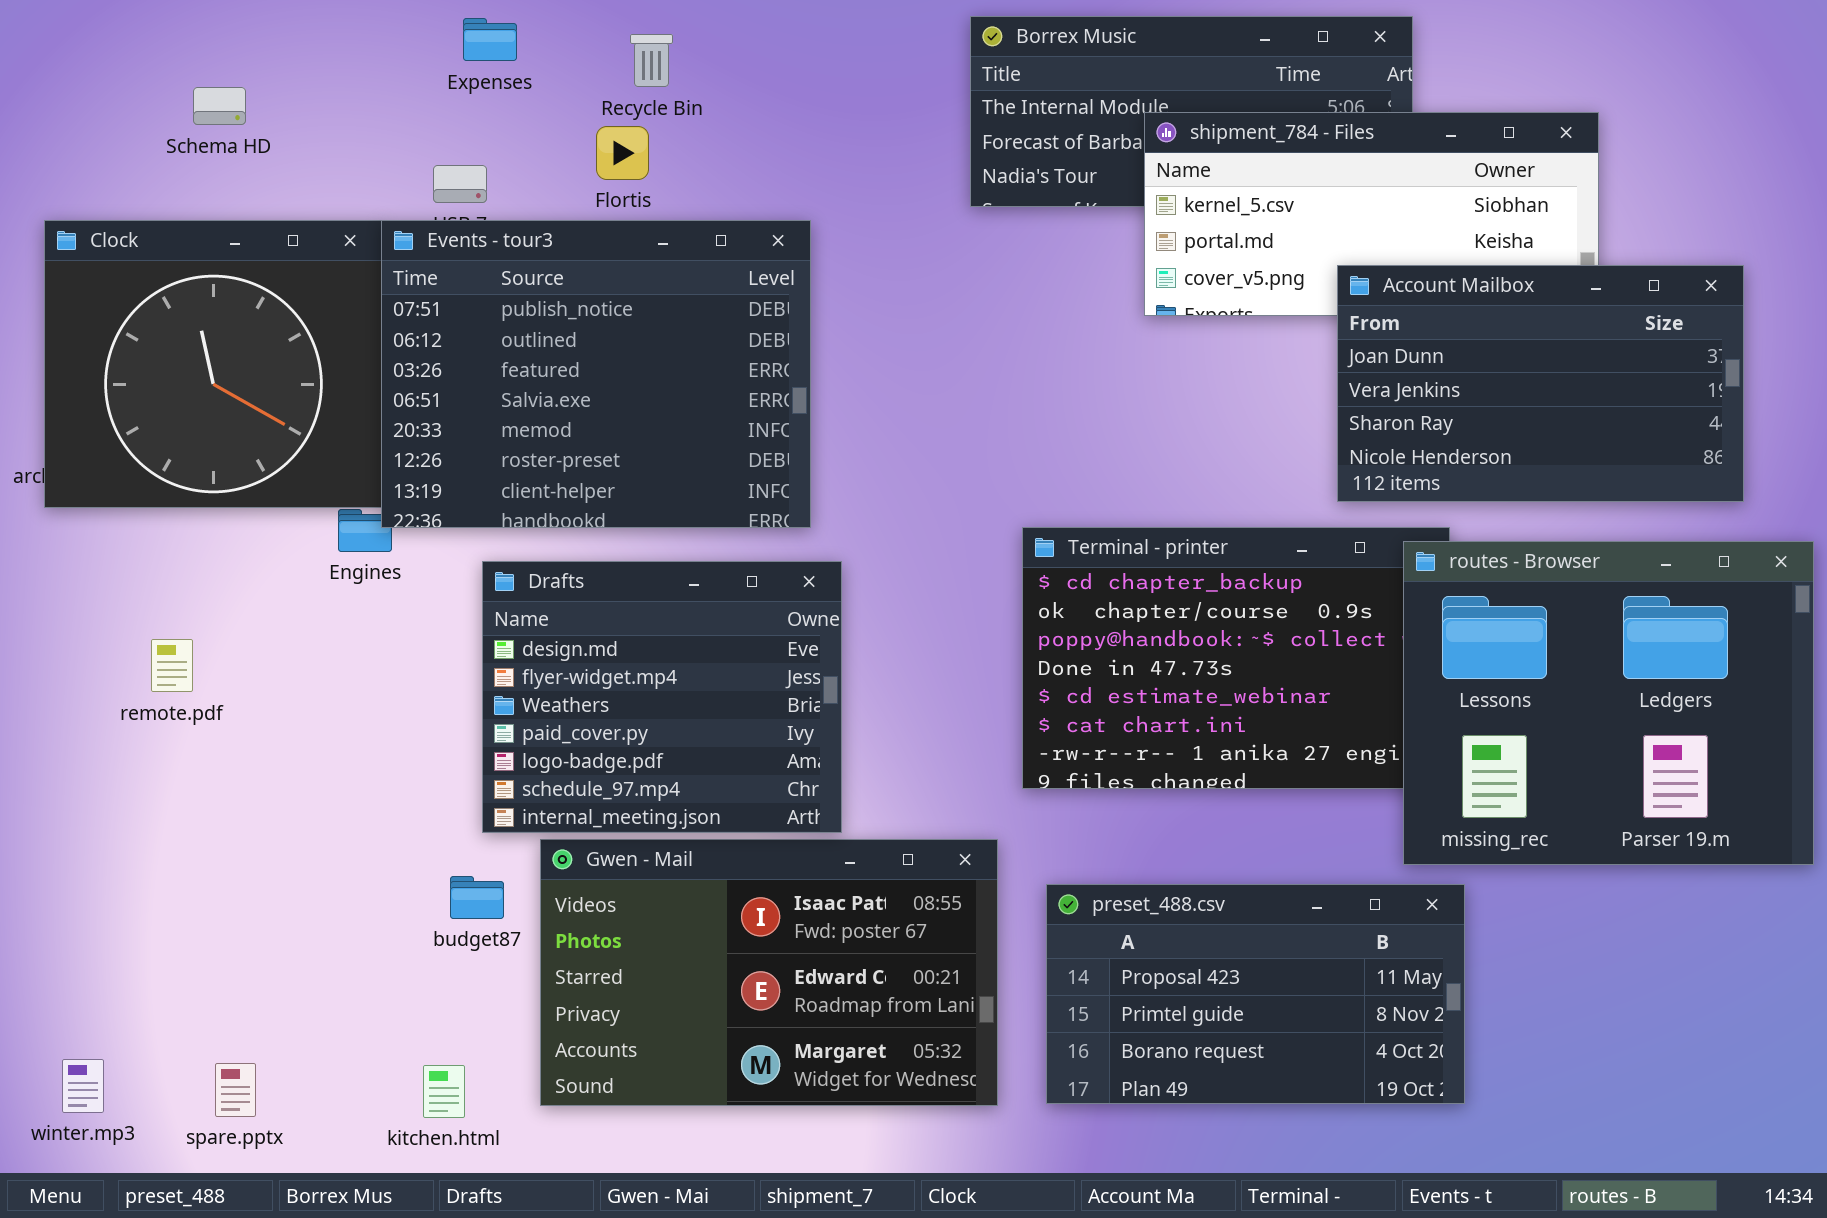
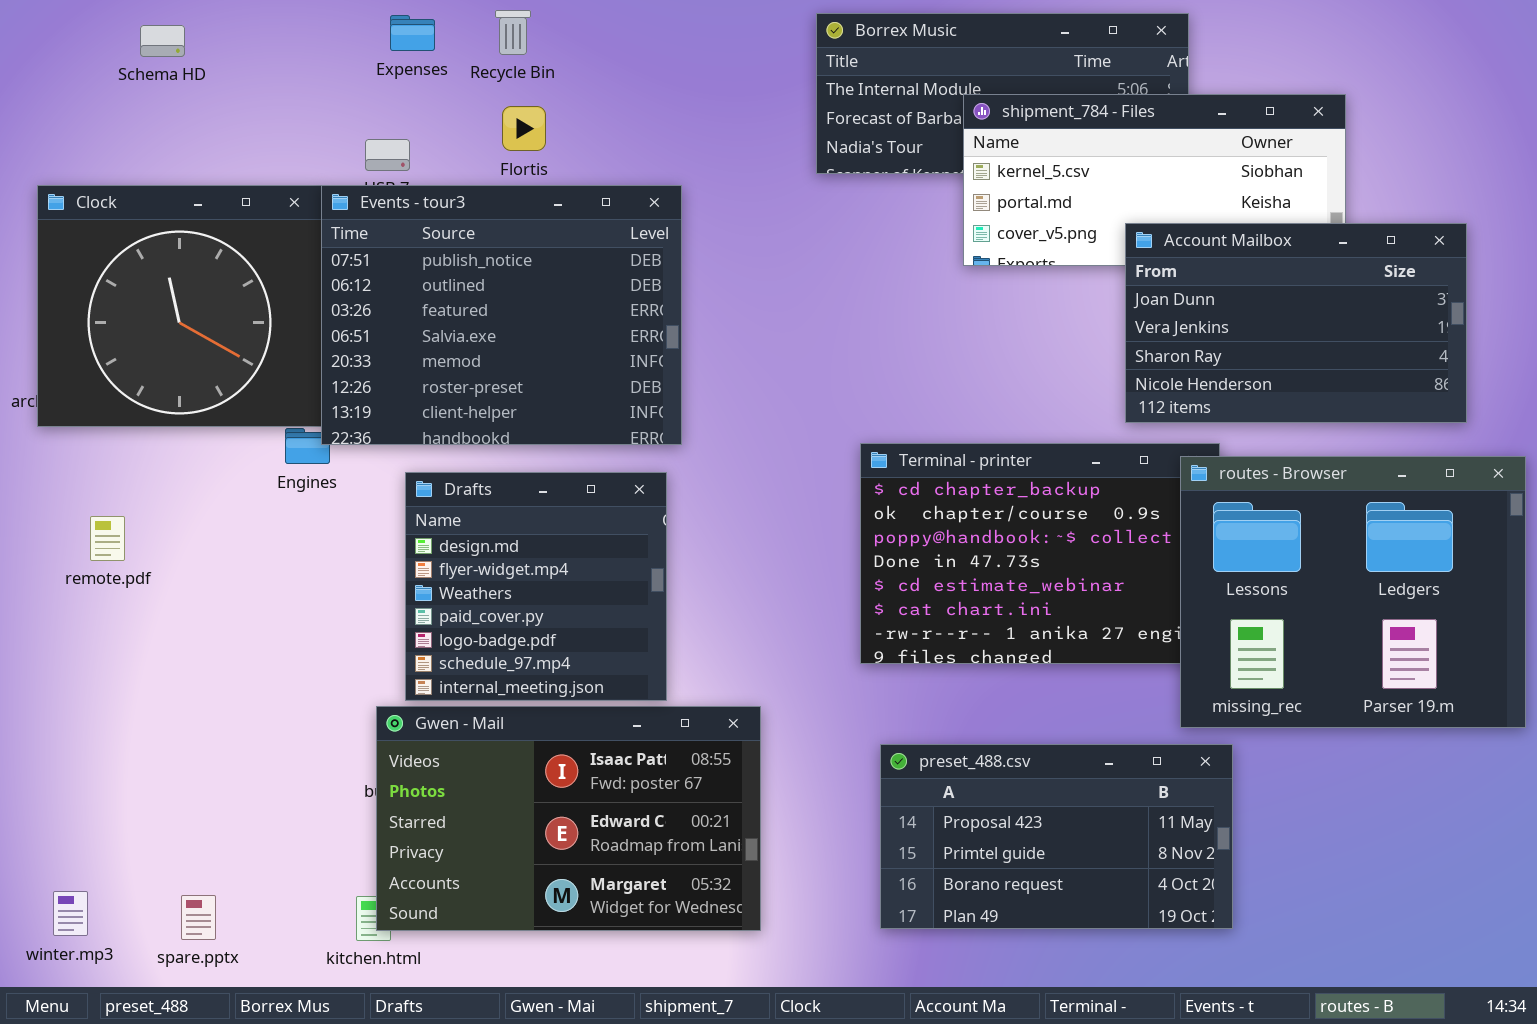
Recycle Bin: [630,34,673,87] -> [495,10,531,55], moved
Schema HD: [193,87,246,125] -> [140,25,185,57], moved
Drafts: [482,561,842,833] -> [405,472,667,701], resized
remote.pdf: [151,639,193,692] -> [90,516,125,561], moved
Gwen - Mail: [540,839,998,1106] -> [376,706,761,931], moved

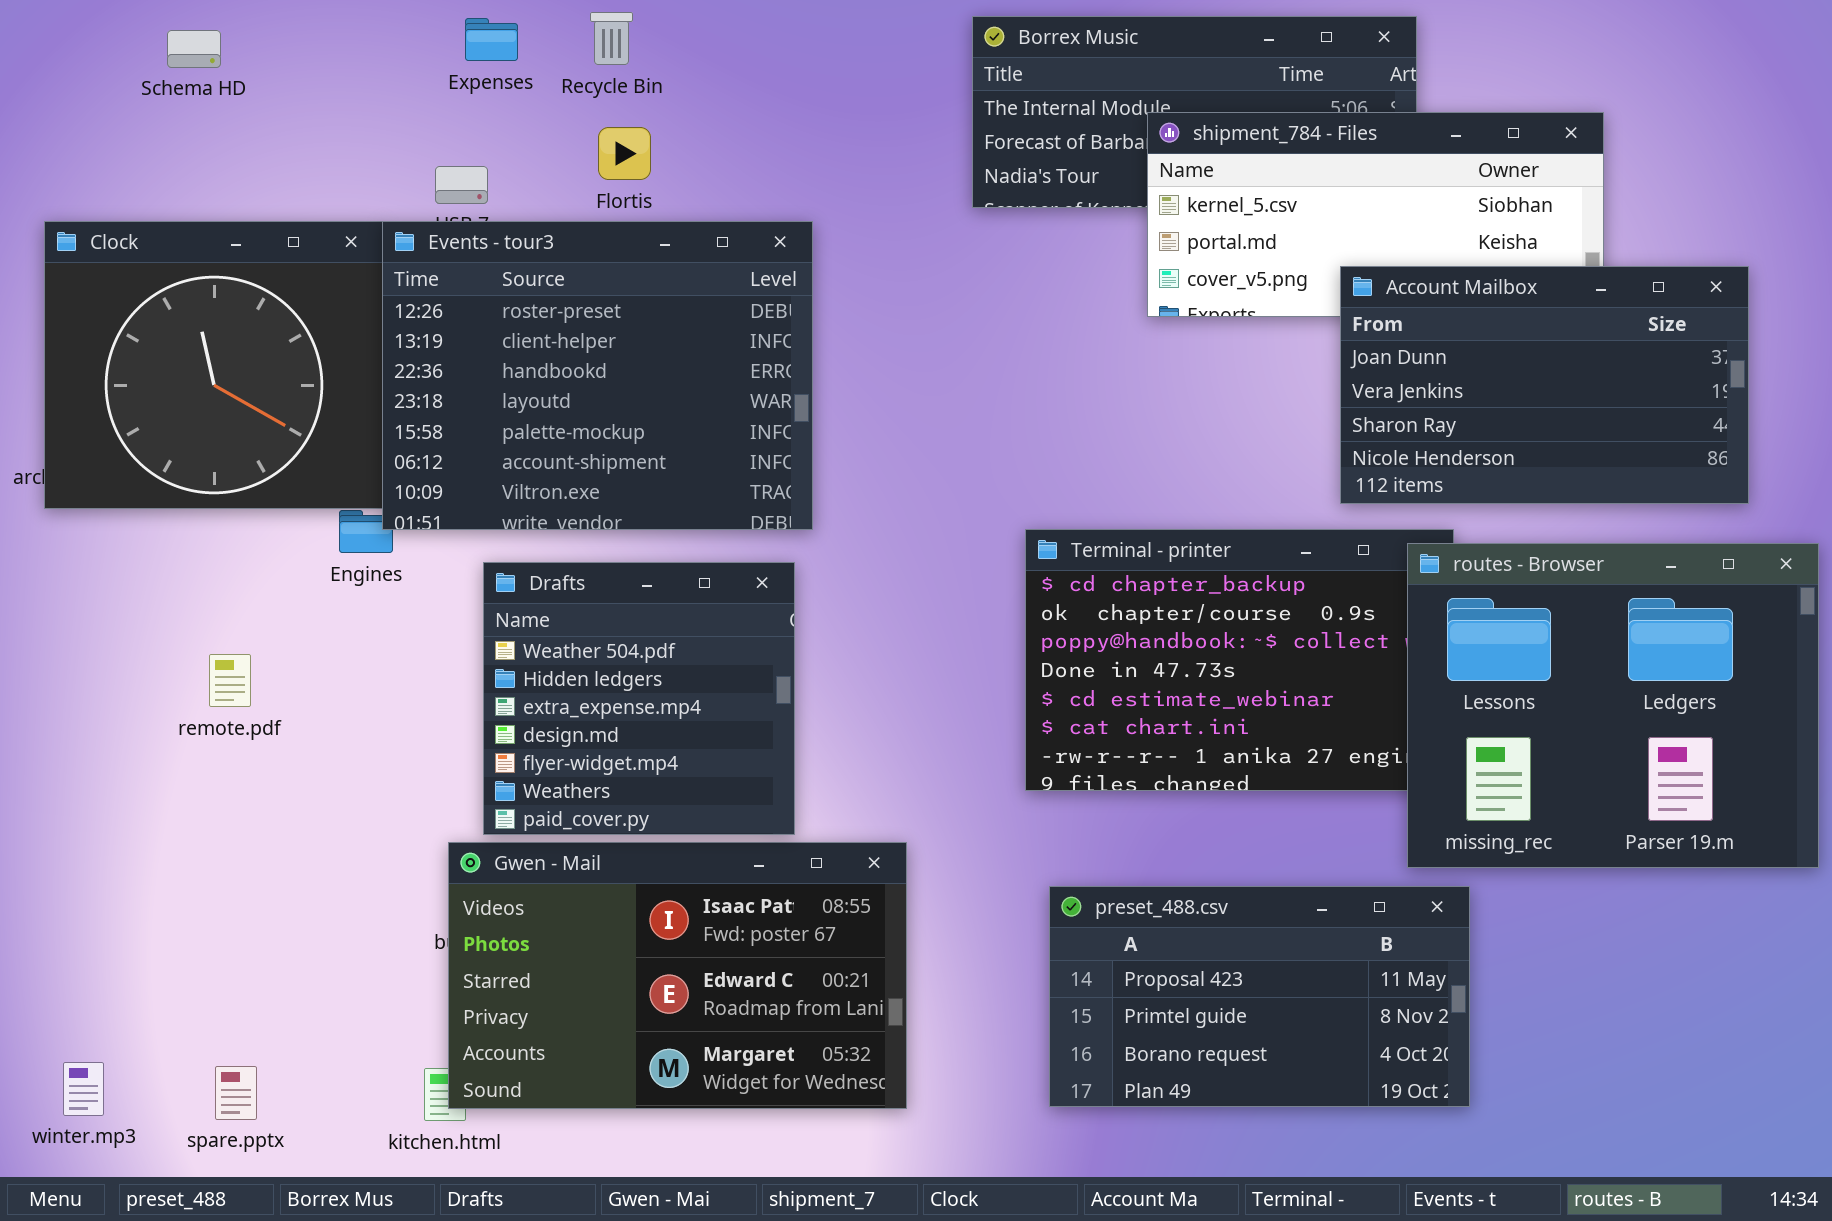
Events - tour3: [321,185,682,445] -> [382,221,813,530], scrolled down 5 rows
Drafts: [405,472,667,701] -> [483,562,795,835], scrolled up 3 rows
remote.pdf: [90,516,125,561] -> [209,654,251,707], moved

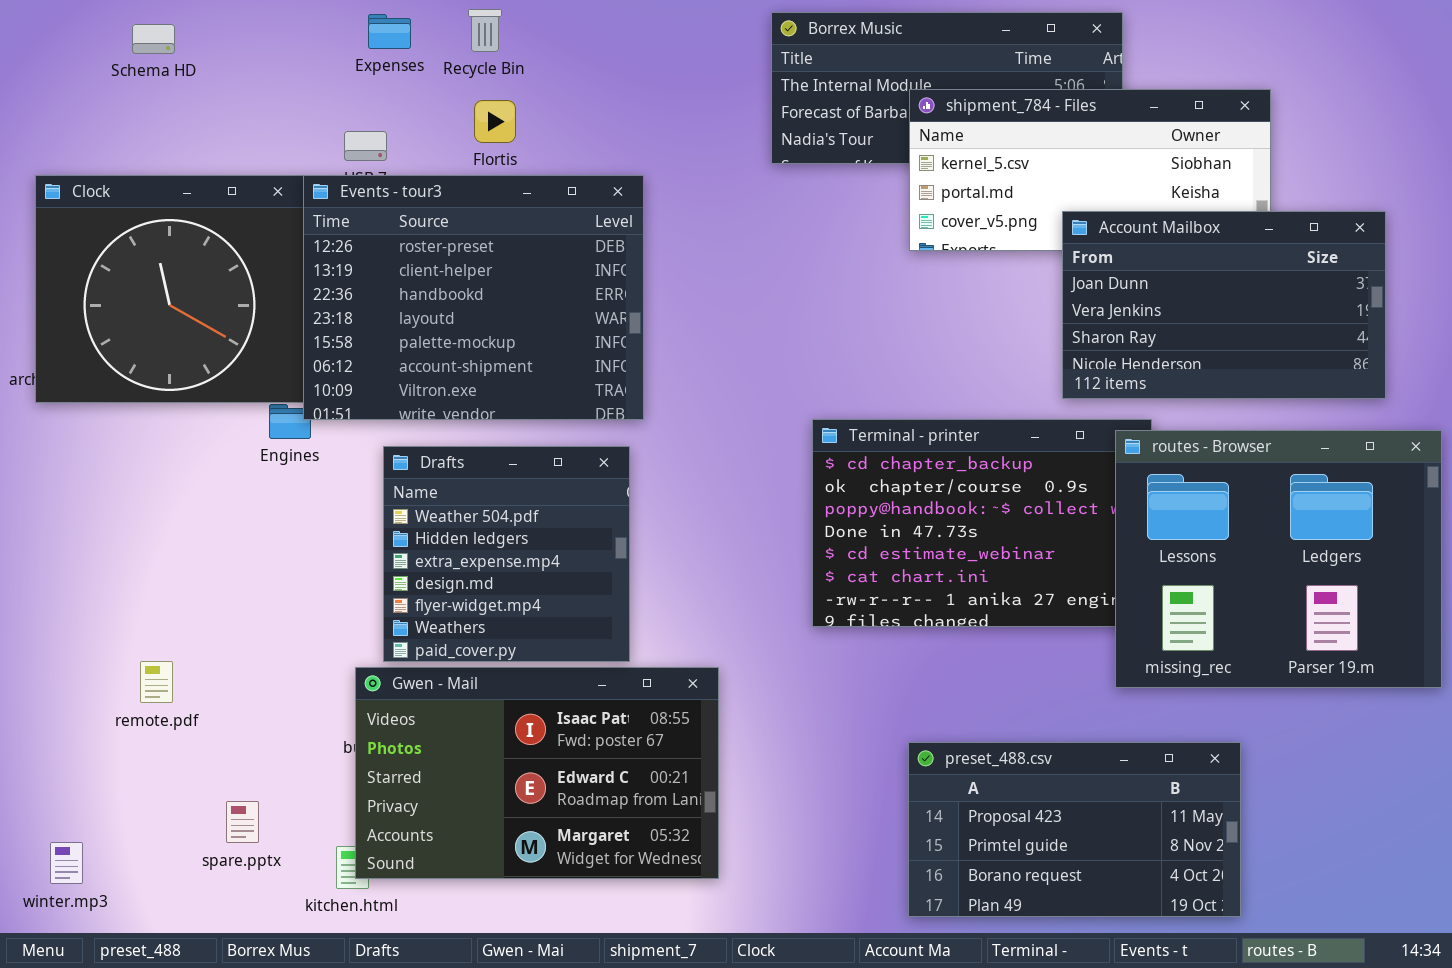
remote.pdf: [209,654,251,707] -> [140,661,173,703], moved
preset_488.csv: [1049,886,1470,1107] -> [908,742,1241,917], moved
spare.pptx: [215,1066,257,1120] -> [226,801,259,843], moved

